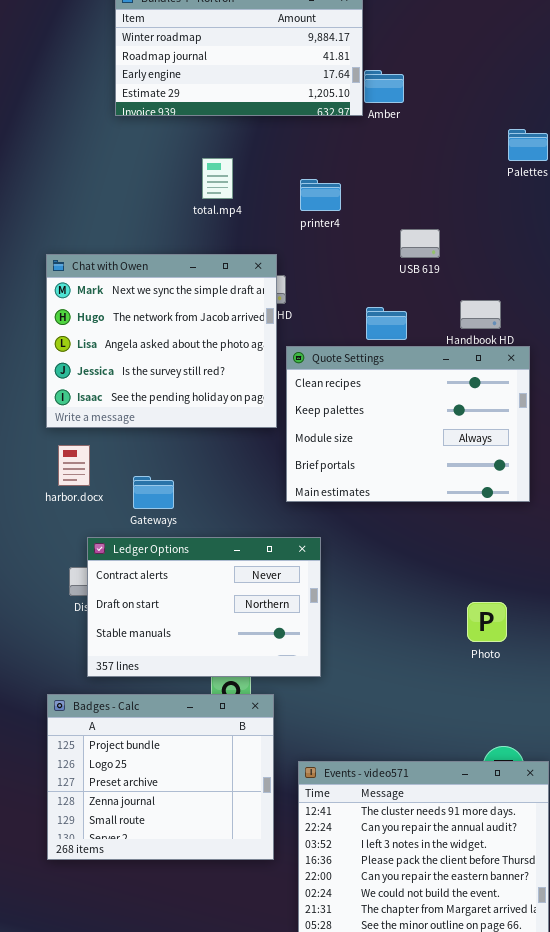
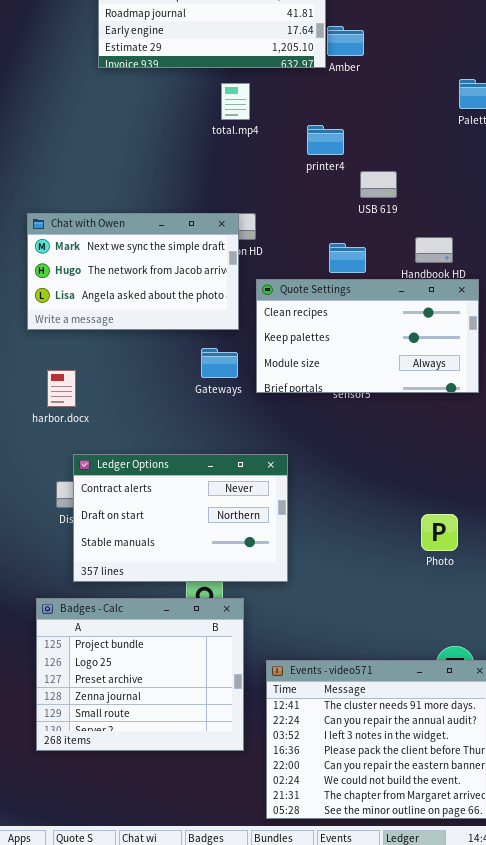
total.mp4: [202,158,233,199] -> [221,83,250,120], moved
printer4: [300,179,341,211] -> [307,125,344,155], moved
Chat with Owen: [46,254,277,428] -> [27,213,239,330], moved, resized
Quote Settings: [286,346,530,502] -> [256,279,479,393], resized
Gateways: [133,476,174,509] -> [201,348,238,378], moved

